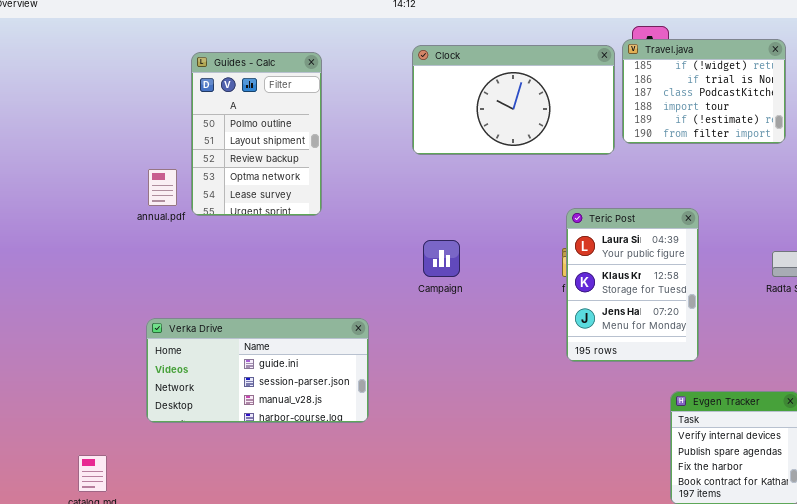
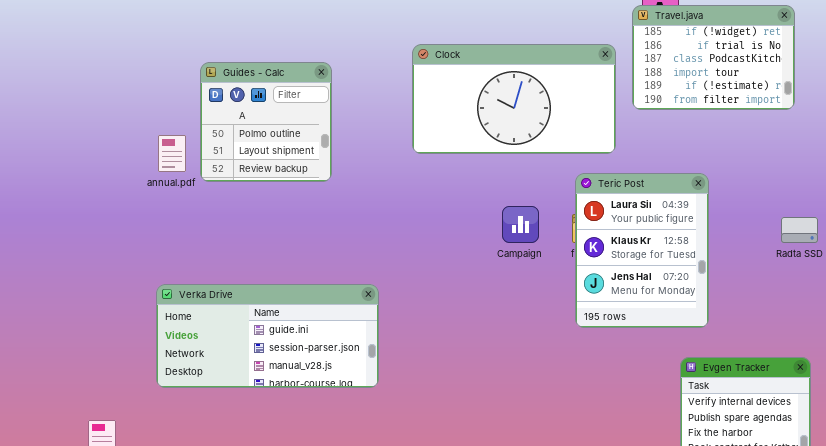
Clock: [412,45,615,155] -> [412,44,616,154], moved
Guides - Calc: [191,52,322,216] -> [200,62,332,182], resized
Campaign: [423,240,460,277] -> [502,206,539,243], moved

